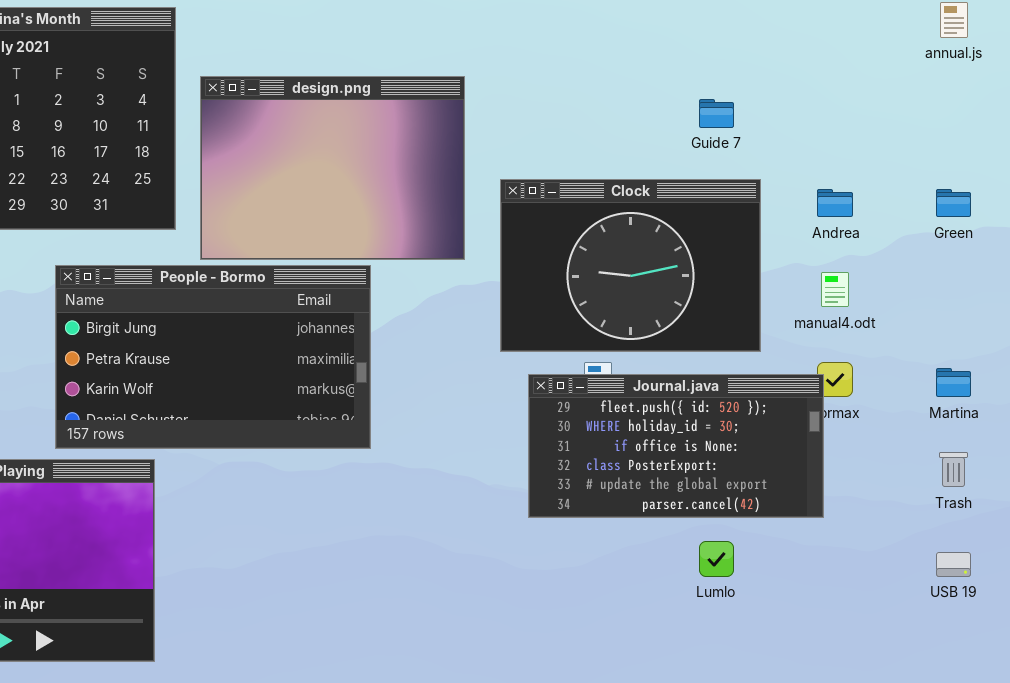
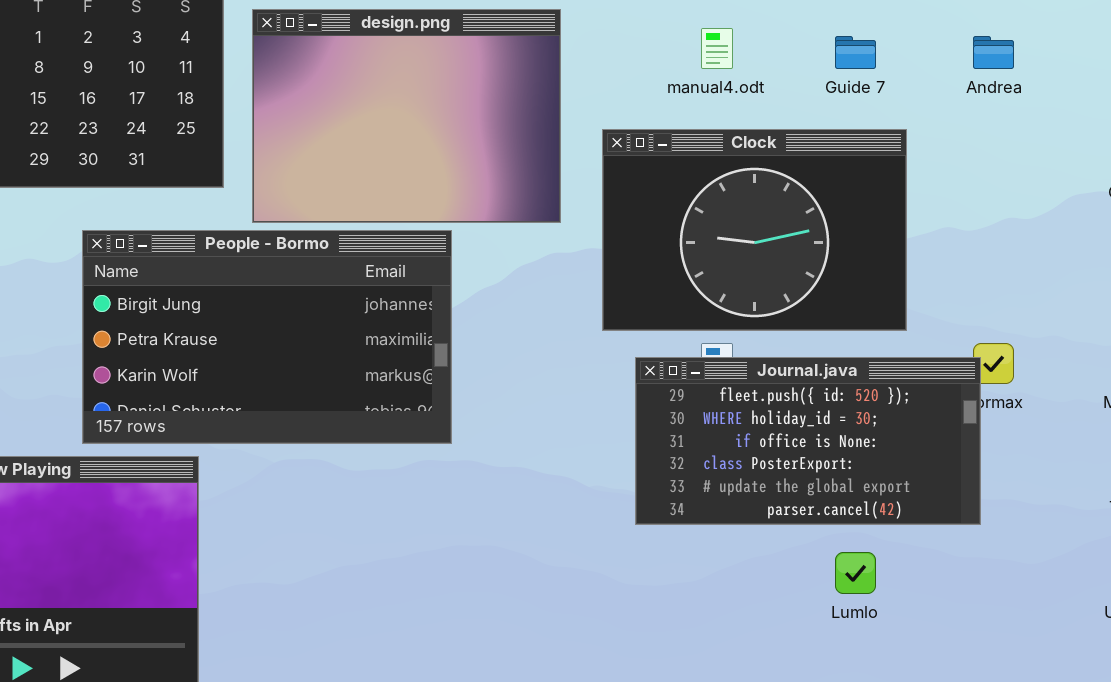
Andrea: [817,189,853,217] -> [973,36,1014,69], moved
manual4.odt: [821,272,849,307] -> [701,28,733,69], moved

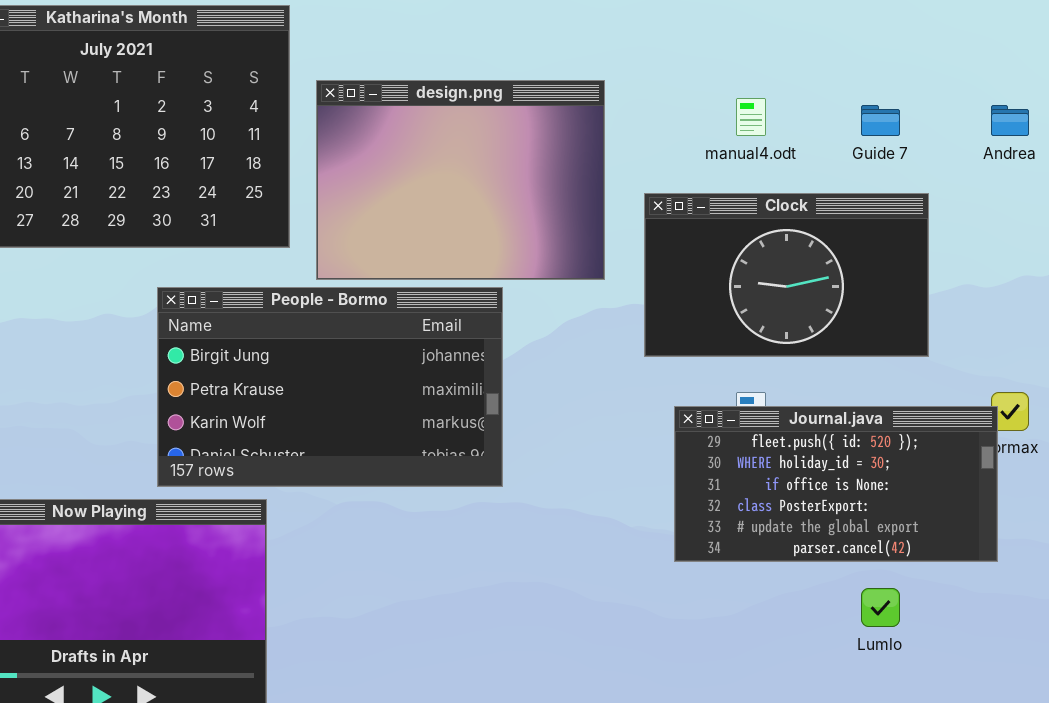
Clock: [602,129,907,331] -> [644,193,929,357], resized

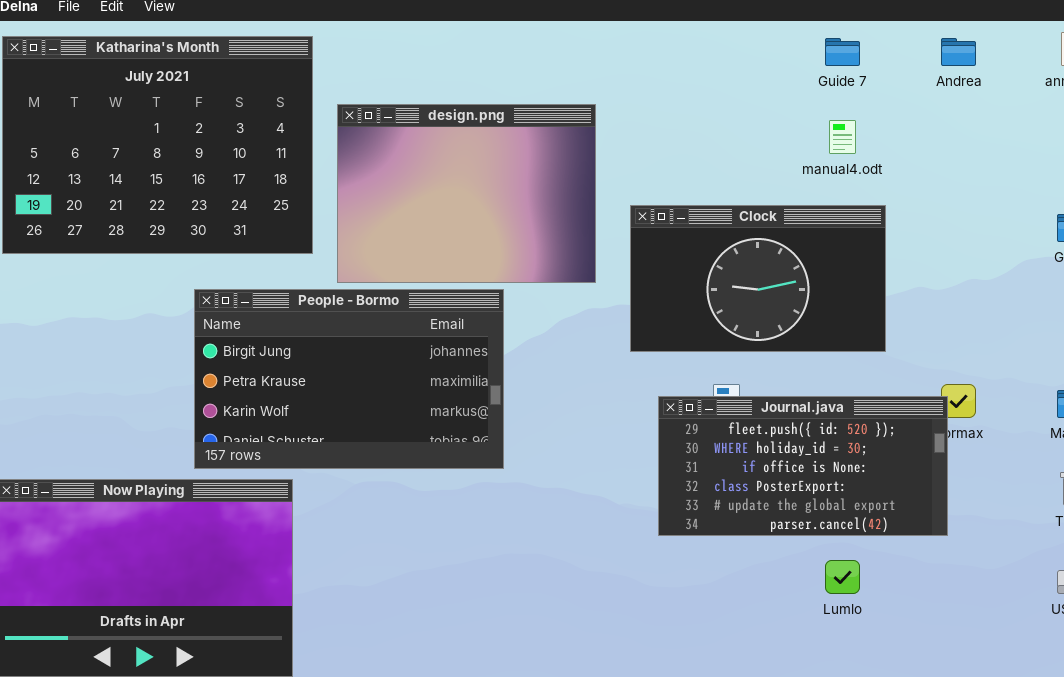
manual4.odt: [736,98,766,136] -> [829,120,856,154], moved
Guide 7: [861,105,900,136] -> [825,38,860,66], moved
Andrea: [991,105,1029,136] -> [941,38,976,66], moved

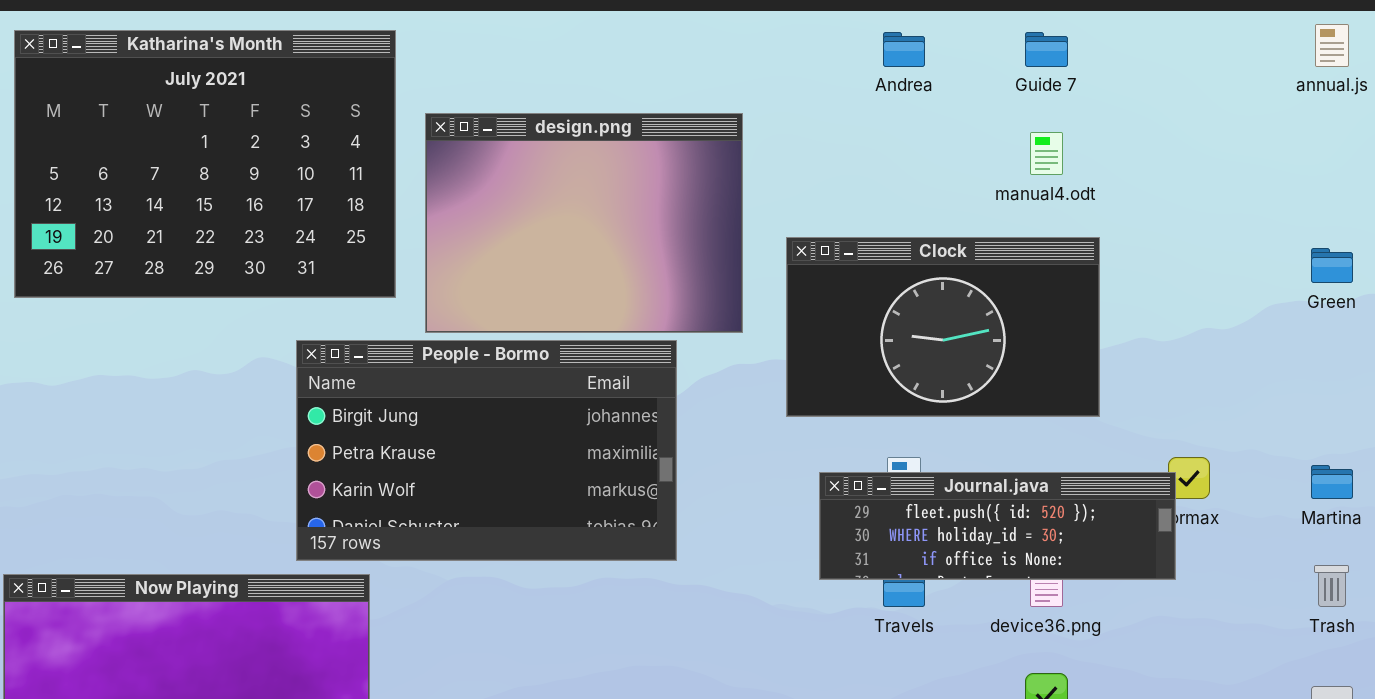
Andrea: [941,38,976,66] -> [883,32,925,67], moved
People - Bormo: [194,289,504,469] -> [296,340,677,561], moved
Journal.java: [658,396,948,536] -> [819,472,1176,580], resized

